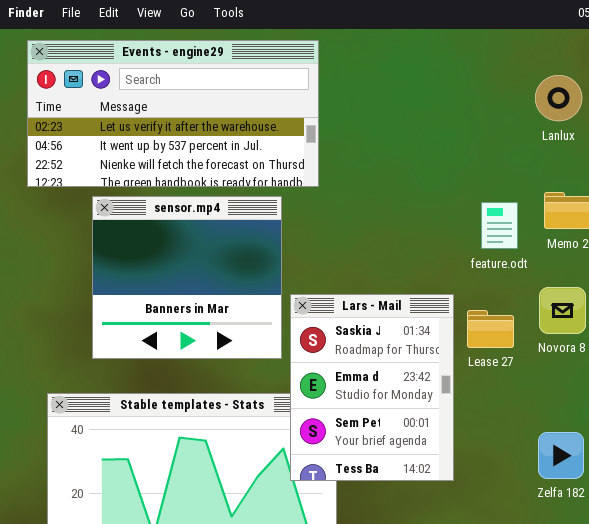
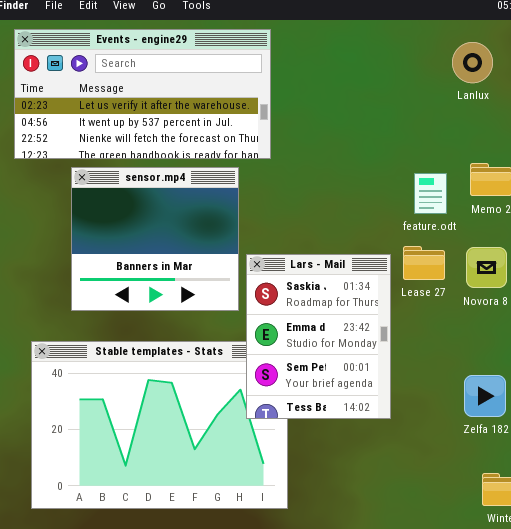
Lanlux: [535,75,582,121] -> [452,42,493,83], moved
Lease 27: [467,310,514,348] -> [403,246,445,280], moved

